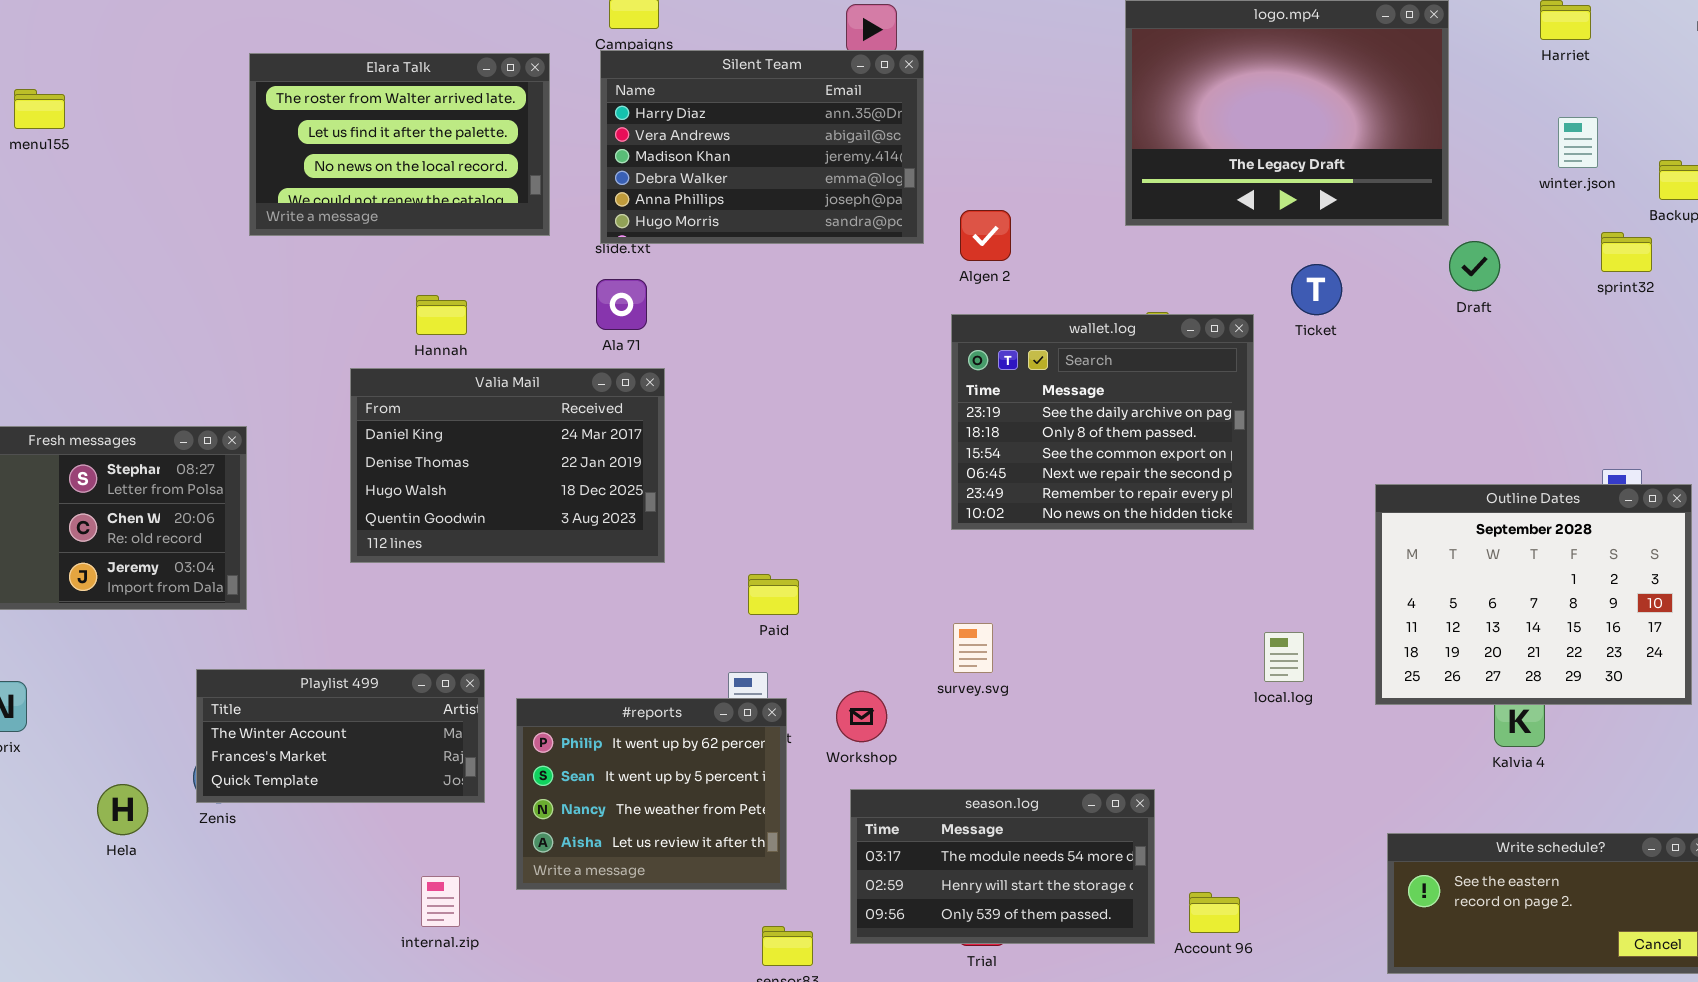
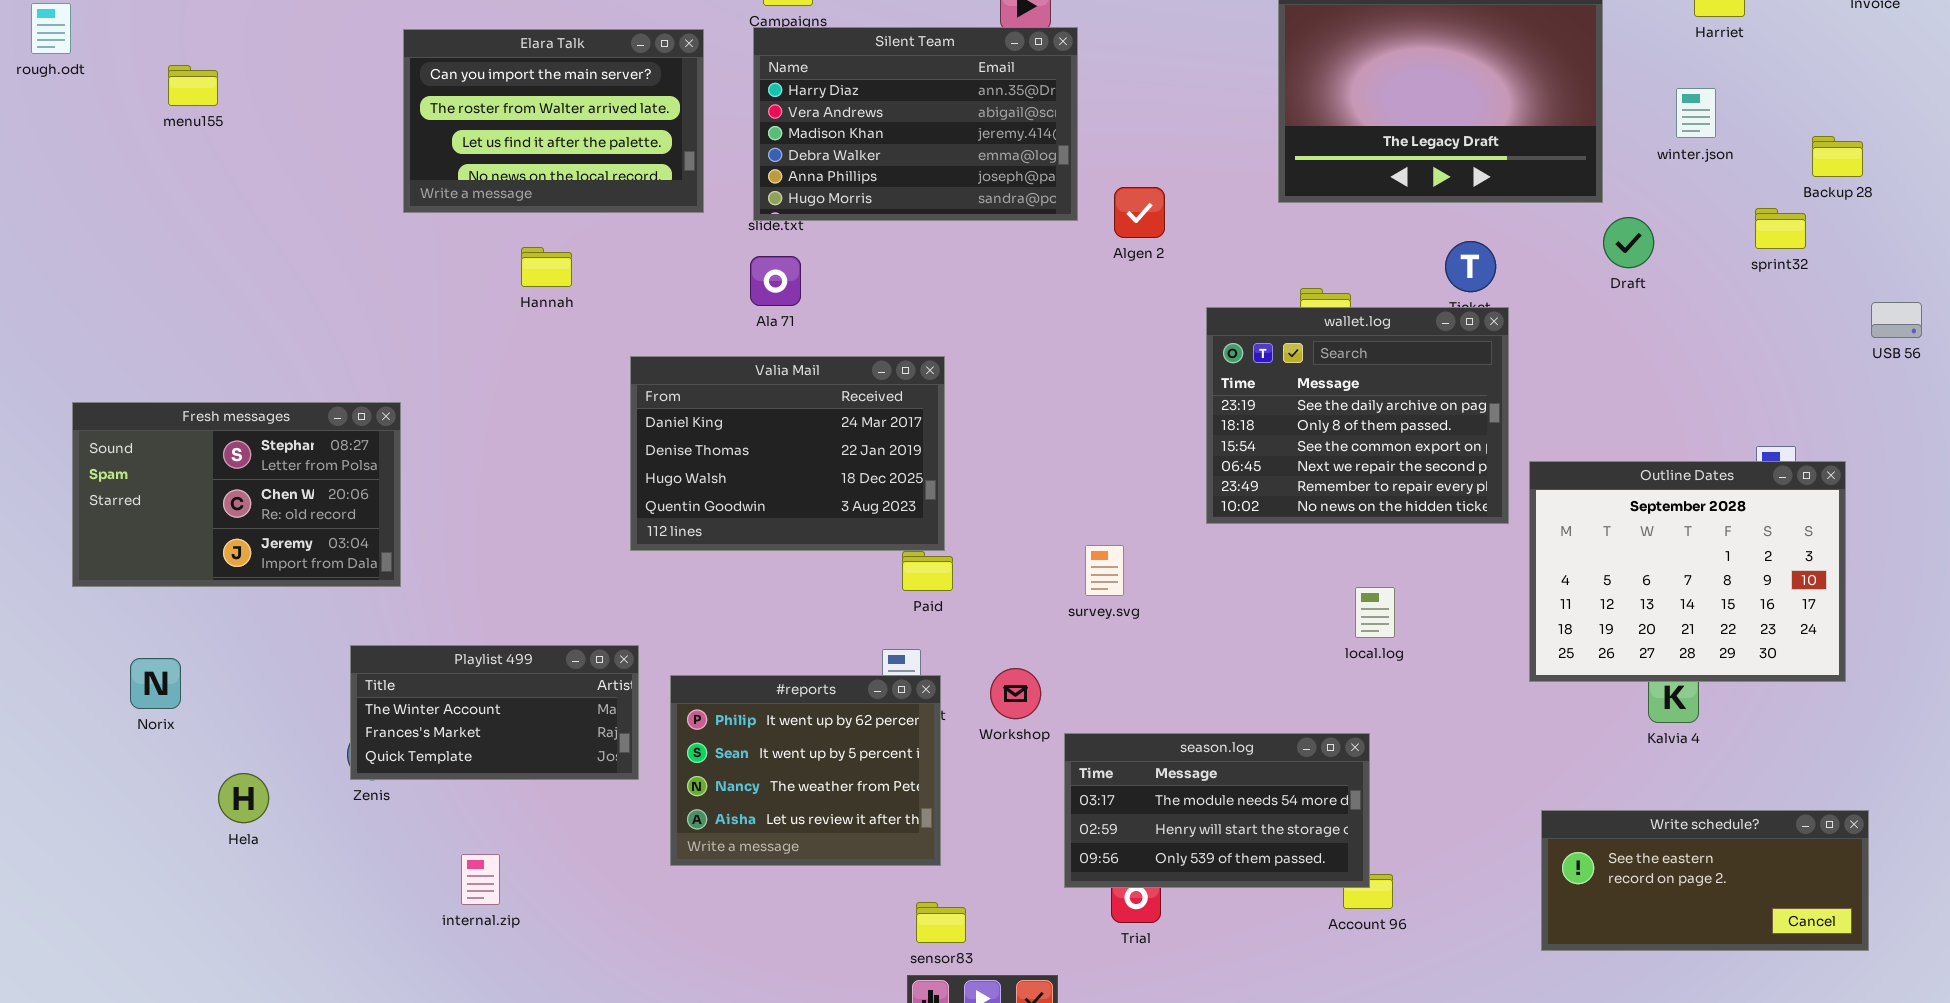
Elara Talk: [249,53,550,236] -> [403,29,704,213], scrolled up 1 row
winter.json: [1558,117,1598,168] -> [1676,88,1716,138], moved
Hannah: [416,295,467,335] -> [521,247,572,287], moved
wallet.log: [951,314,1254,530] -> [1206,307,1509,524], moved
Valia Mail: [350,368,665,563] -> [630,356,945,551], moved
survey.svg: [953,623,993,673] -> [1085,545,1124,596], moved
local.log: [1264,632,1304,682] -> [1355,587,1395,638], moved
Hela: [97,784,148,835] -> [218,773,269,823], moved
season.log: [850,789,1155,944] -> [1064,733,1370,888], moved
internal.zip: [421,876,460,927] -> [461,854,500,905], moved

